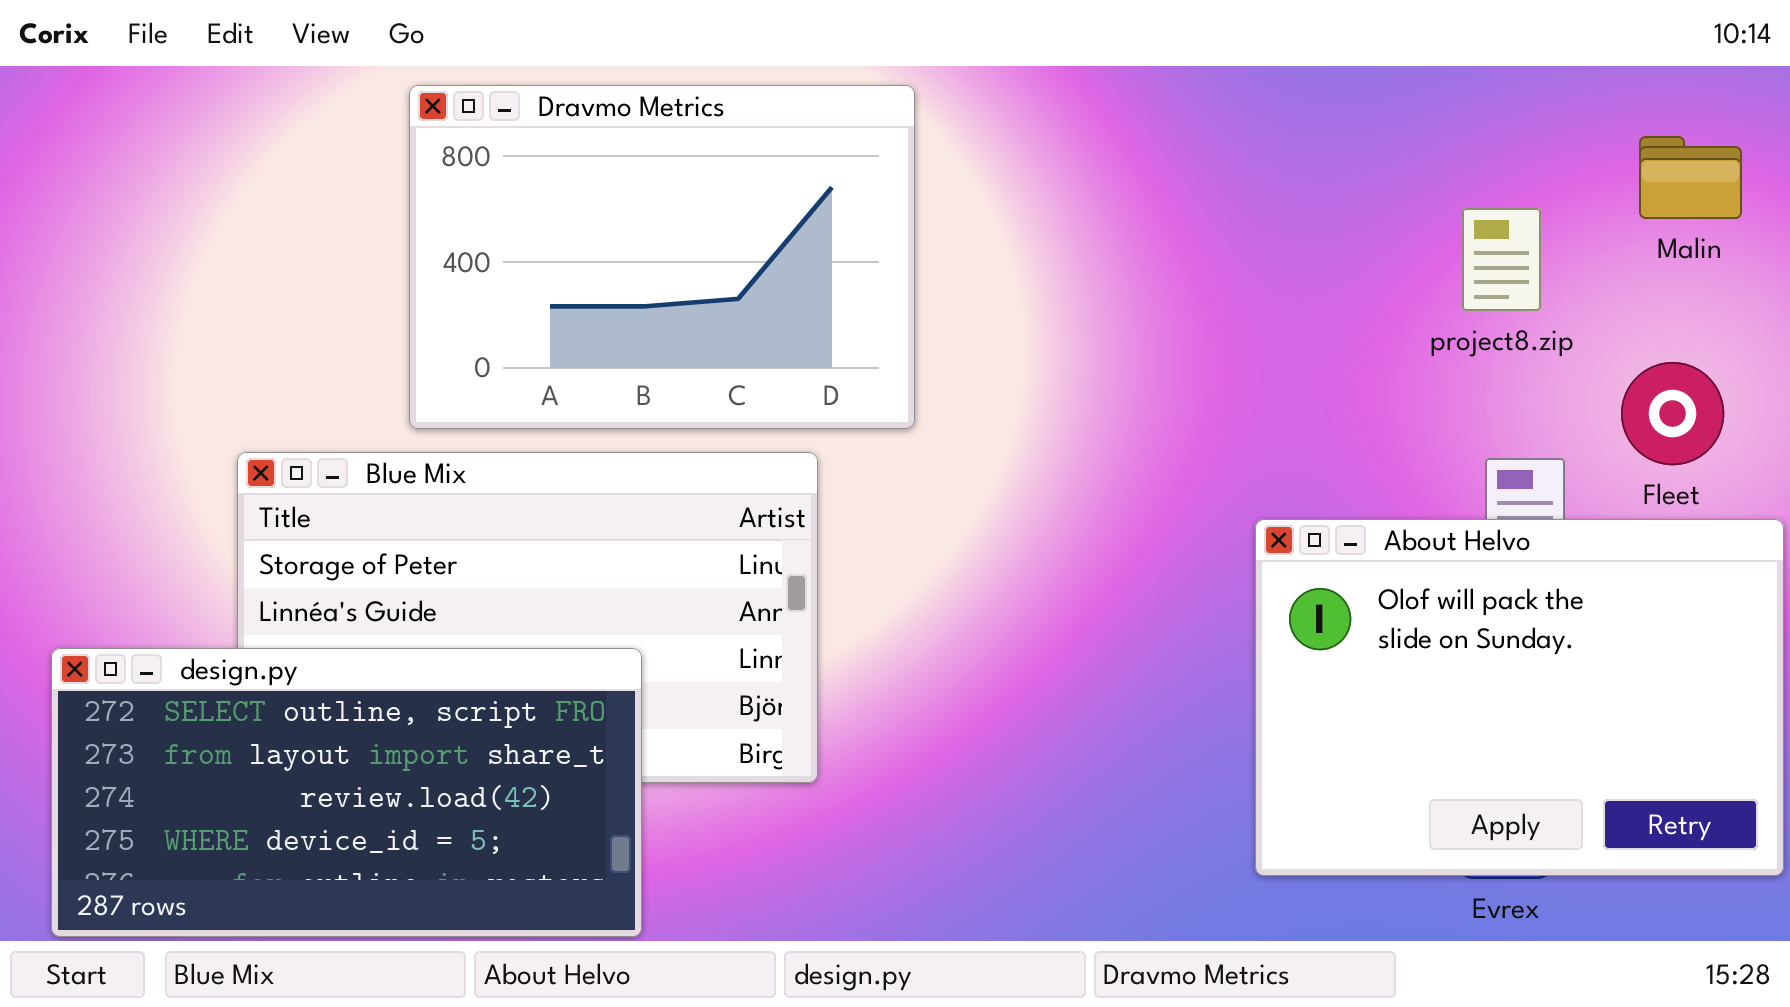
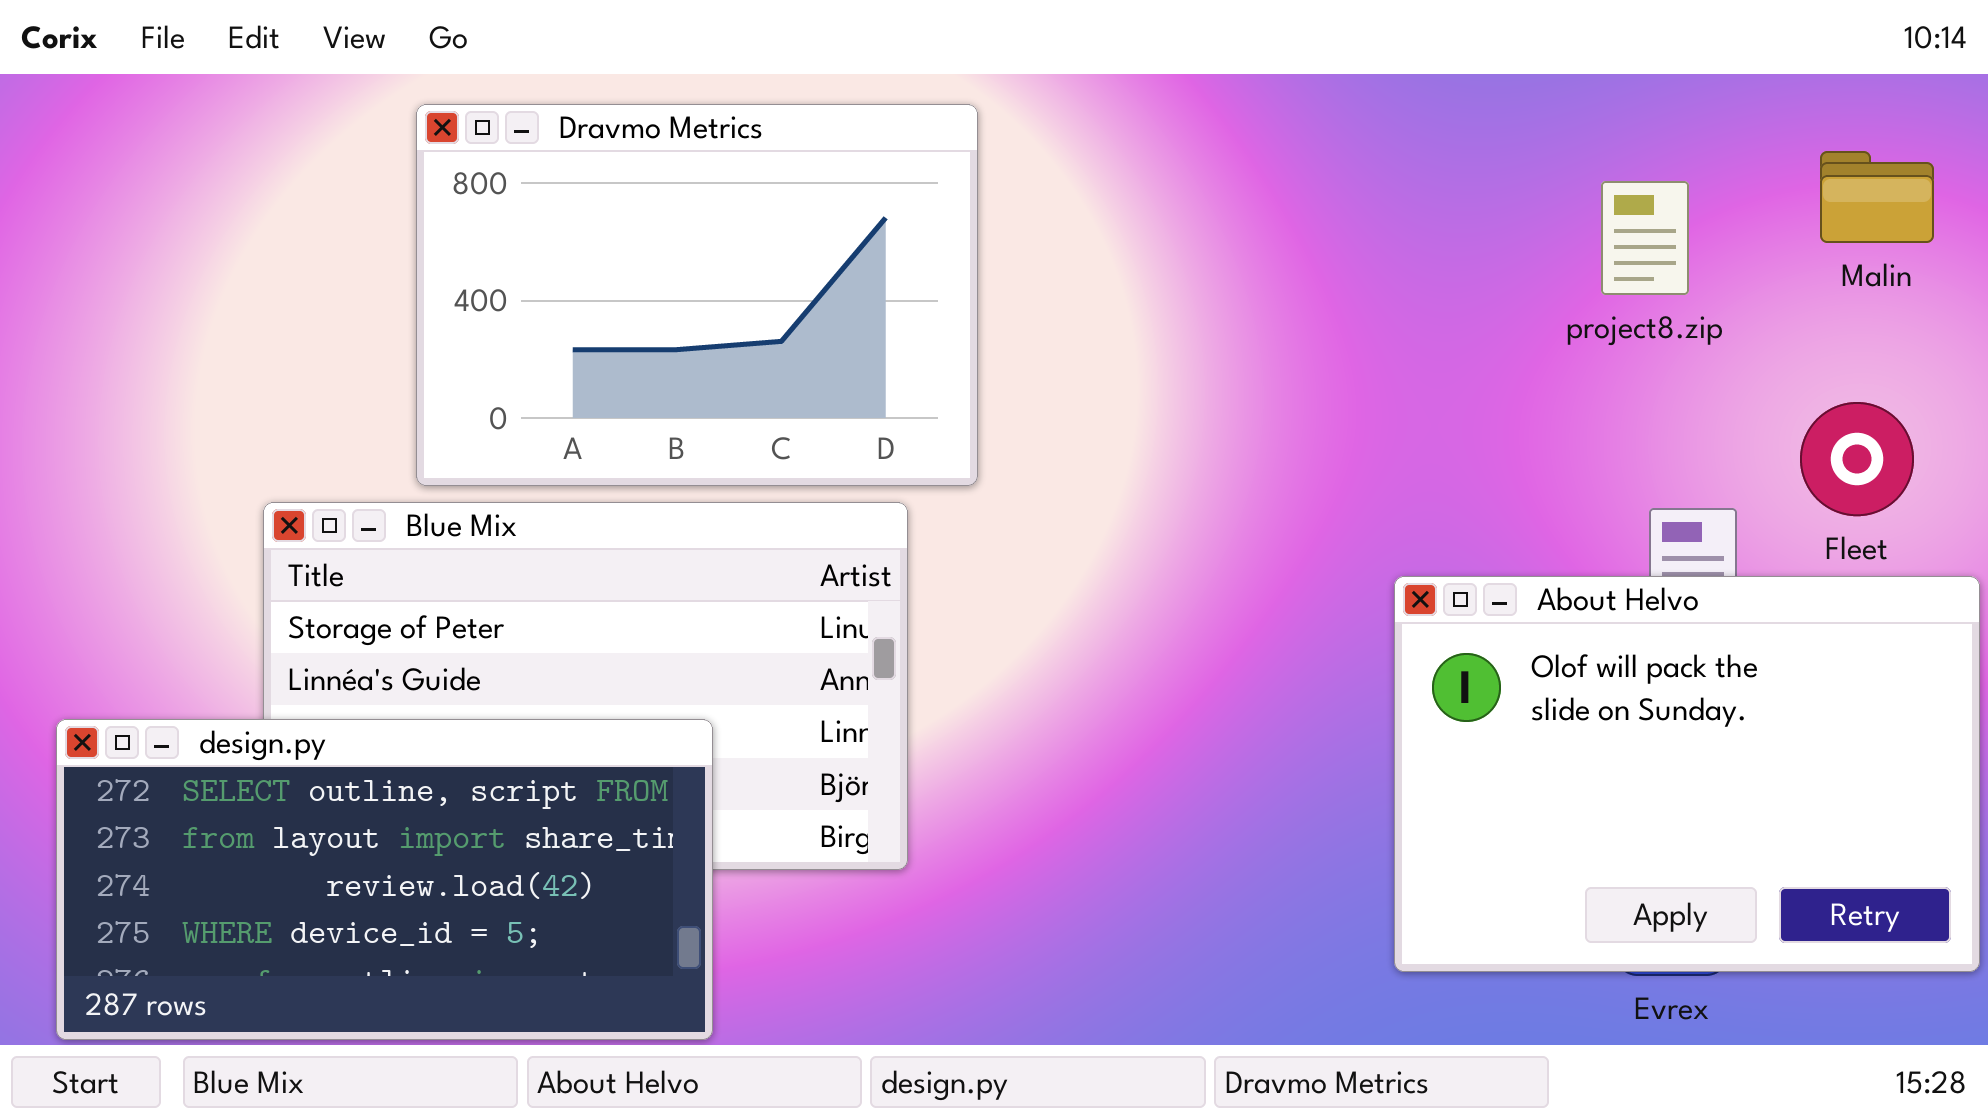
Dravmo Metrics: [409,85,915,429] -> [416,104,978,486], moved
project8.zip: [1462,208,1541,311] -> [1601,181,1689,295], moved

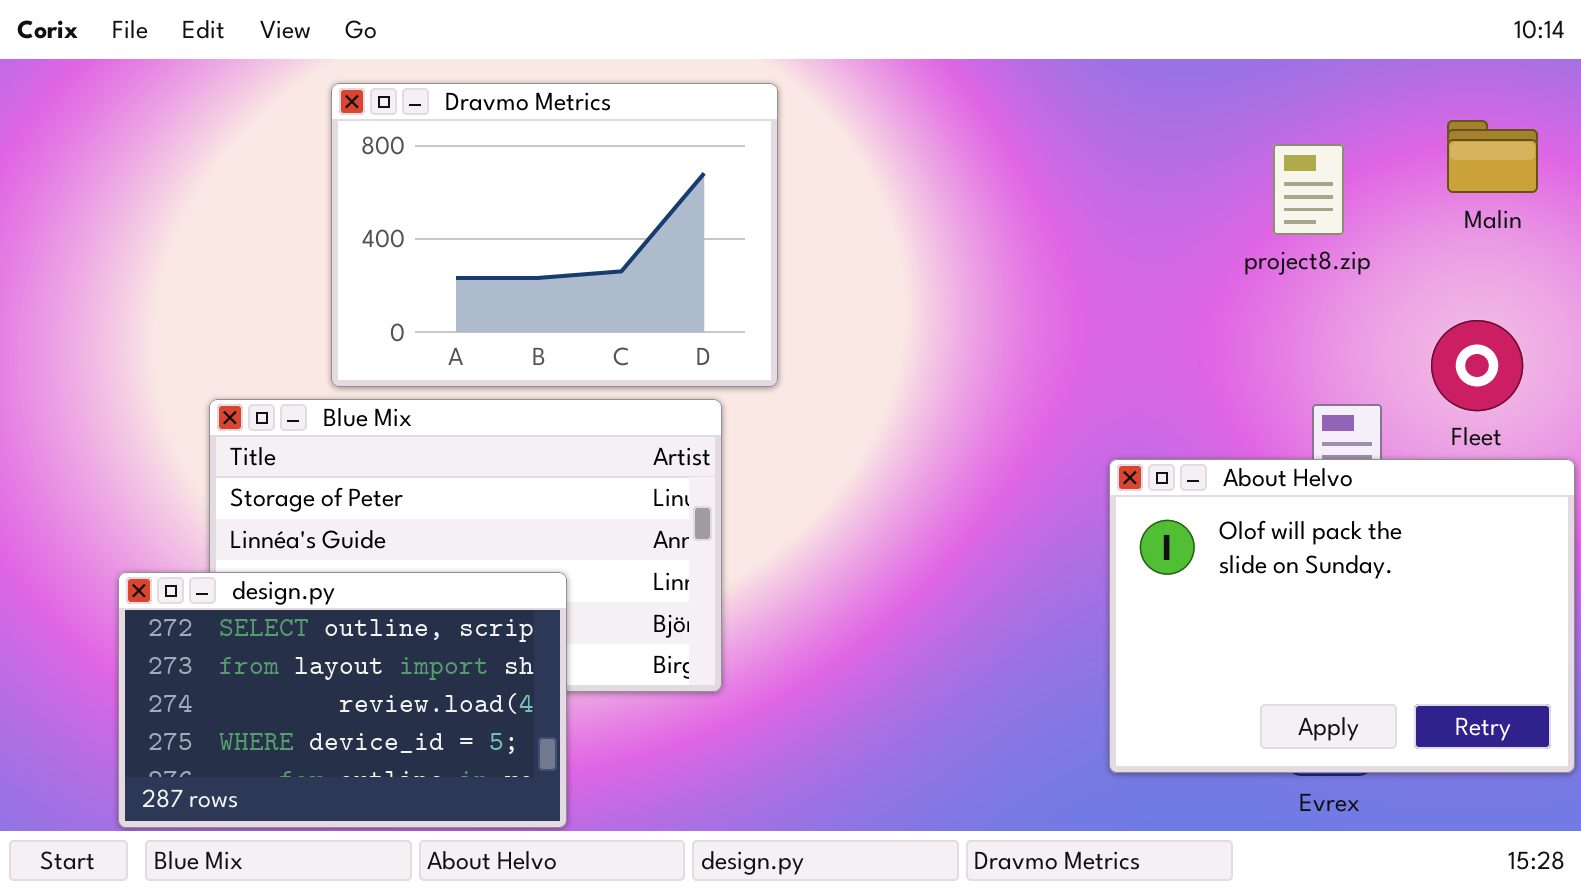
design.py: [56,719,713,1040] -> [118,572,567,828], resized

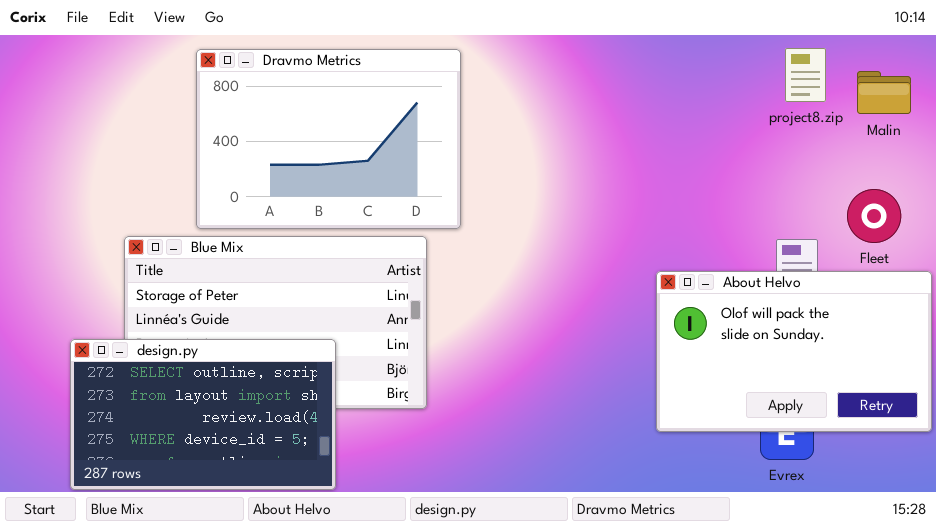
project8.zip: [1273,144,1344,235] -> [785,48,826,102], moved
About Helvo: [1109,459,1575,773] -> [656,271,932,432], resized

